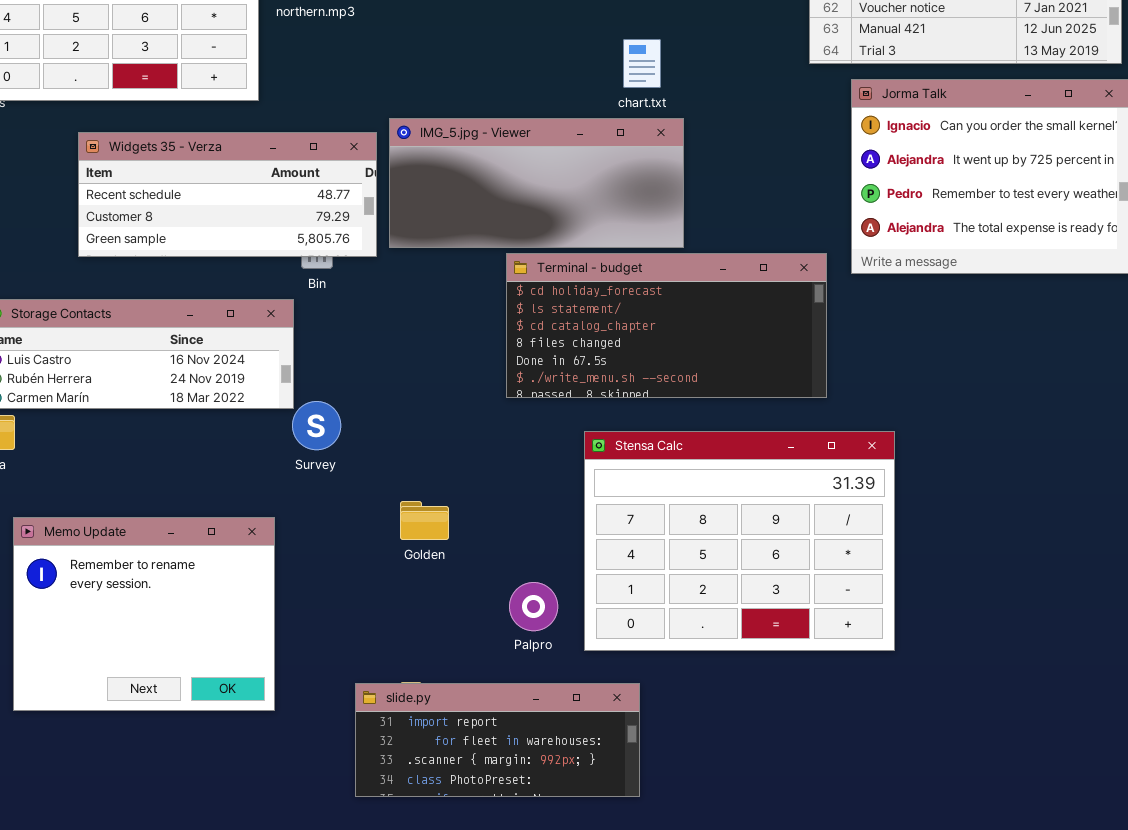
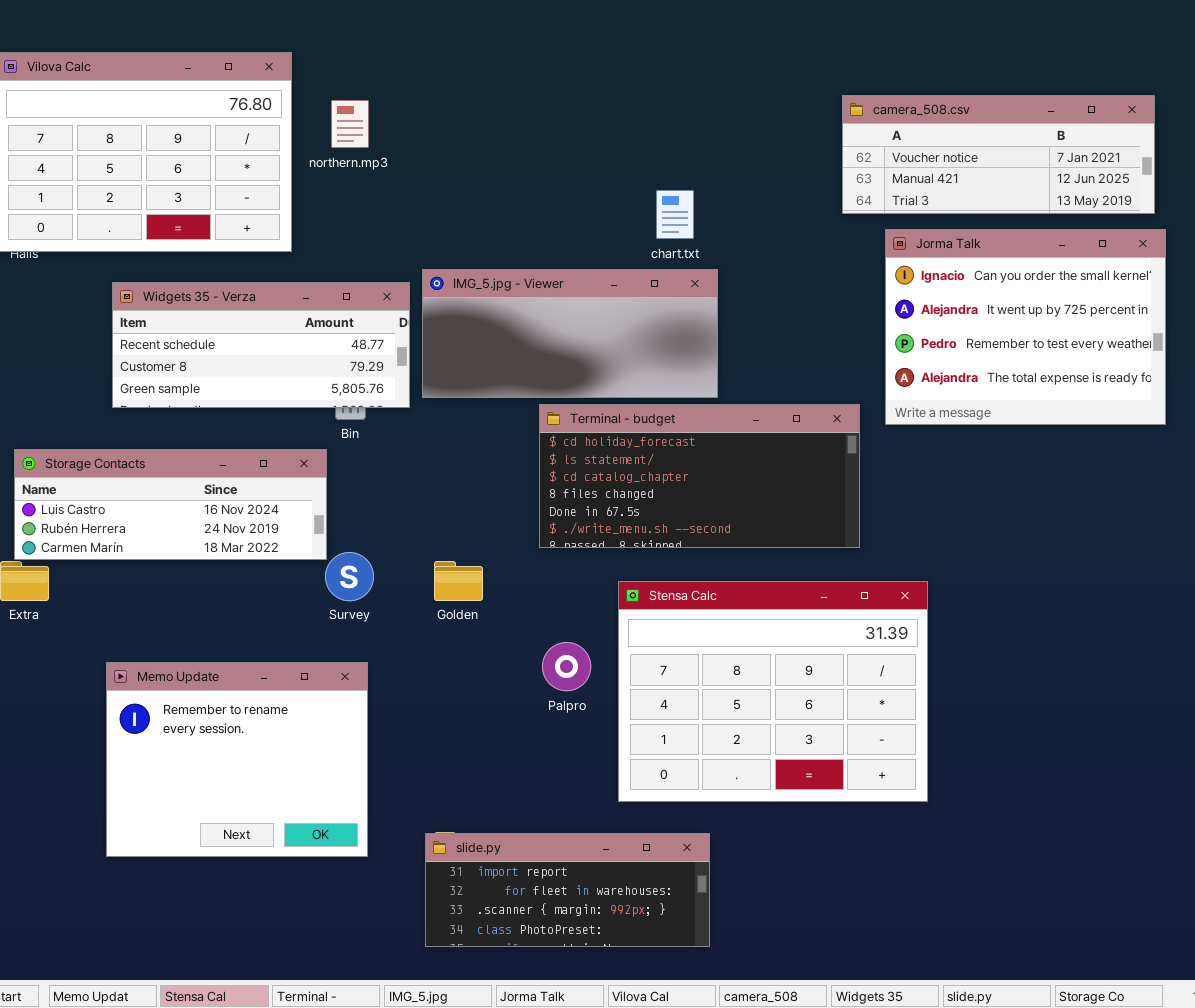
Golden: [400,501,449,540] -> [434,561,483,601], moved
Memo Update: [13,517,275,711] -> [106,662,368,857], moved
Palpro: [509,582,558,631] -> [542,642,591,691], moved
slide.py: [355,683,640,797] -> [425,833,710,947], moved

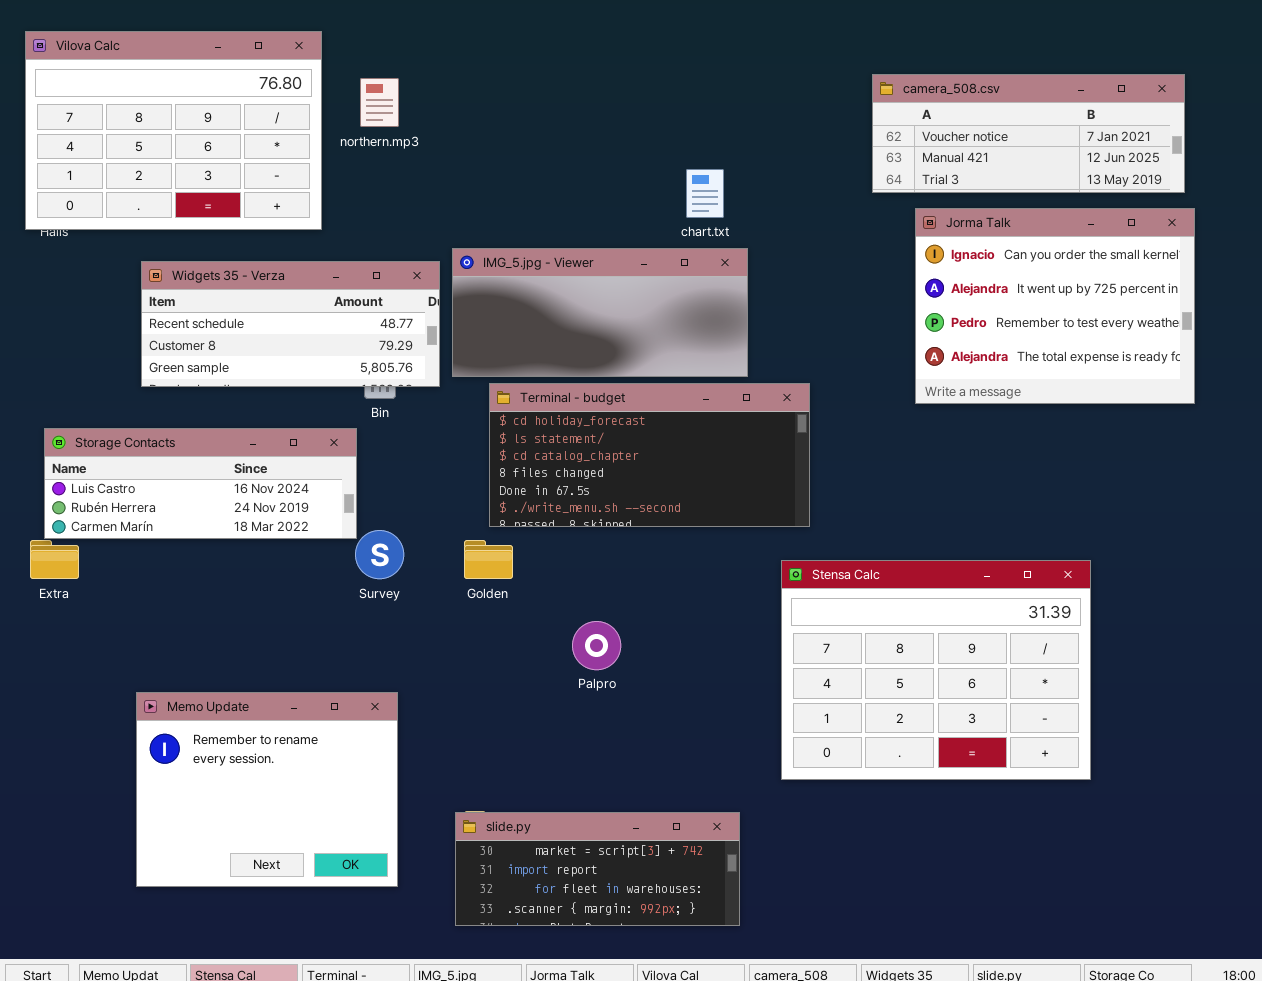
Terminal - budget: [539,404,860,548] -> [489,383,810,527], moved
Stensa Calc: [618,581,928,802] -> [781,560,1091,780], moved
Memo Update: [106,662,368,857] -> [136,692,398,887], moved
slide.py: [425,833,710,947] -> [455,812,740,926], scrolled up 1 row

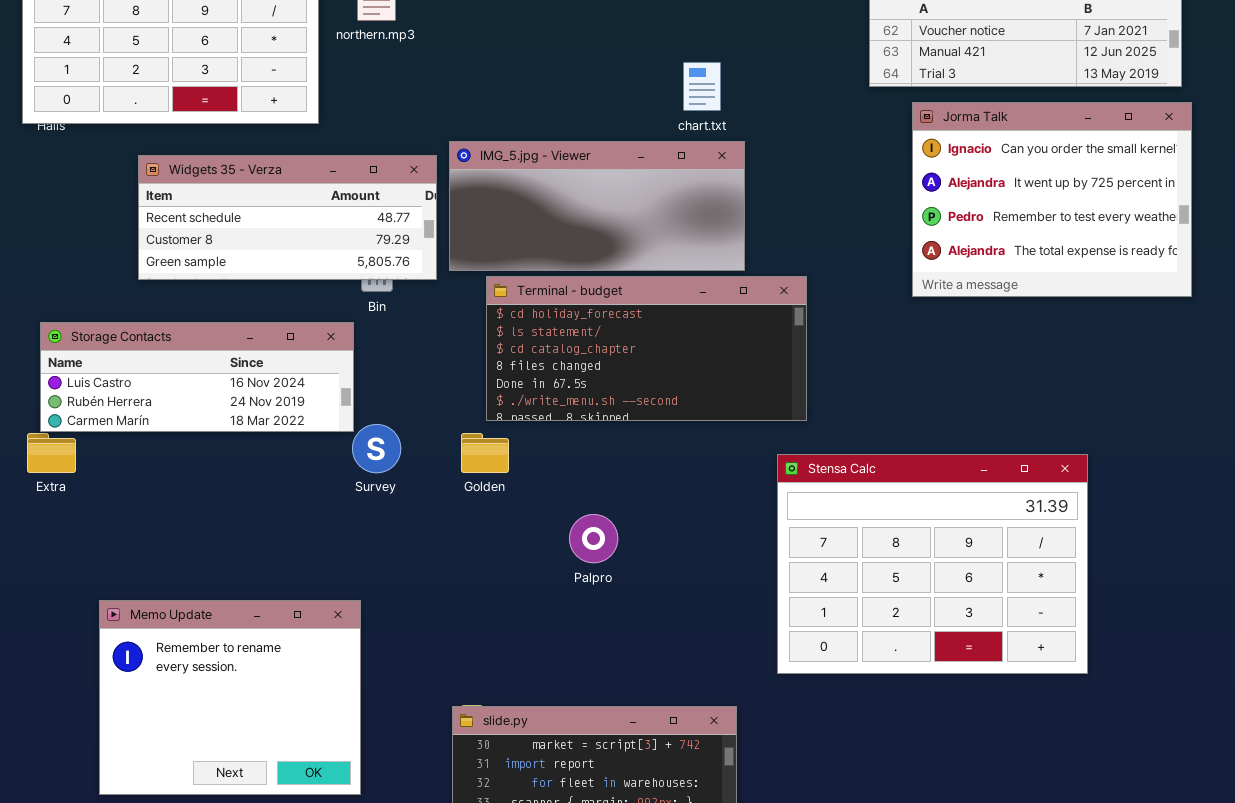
Memo Update: [136,692,398,887] -> [99,600,361,795], moved

